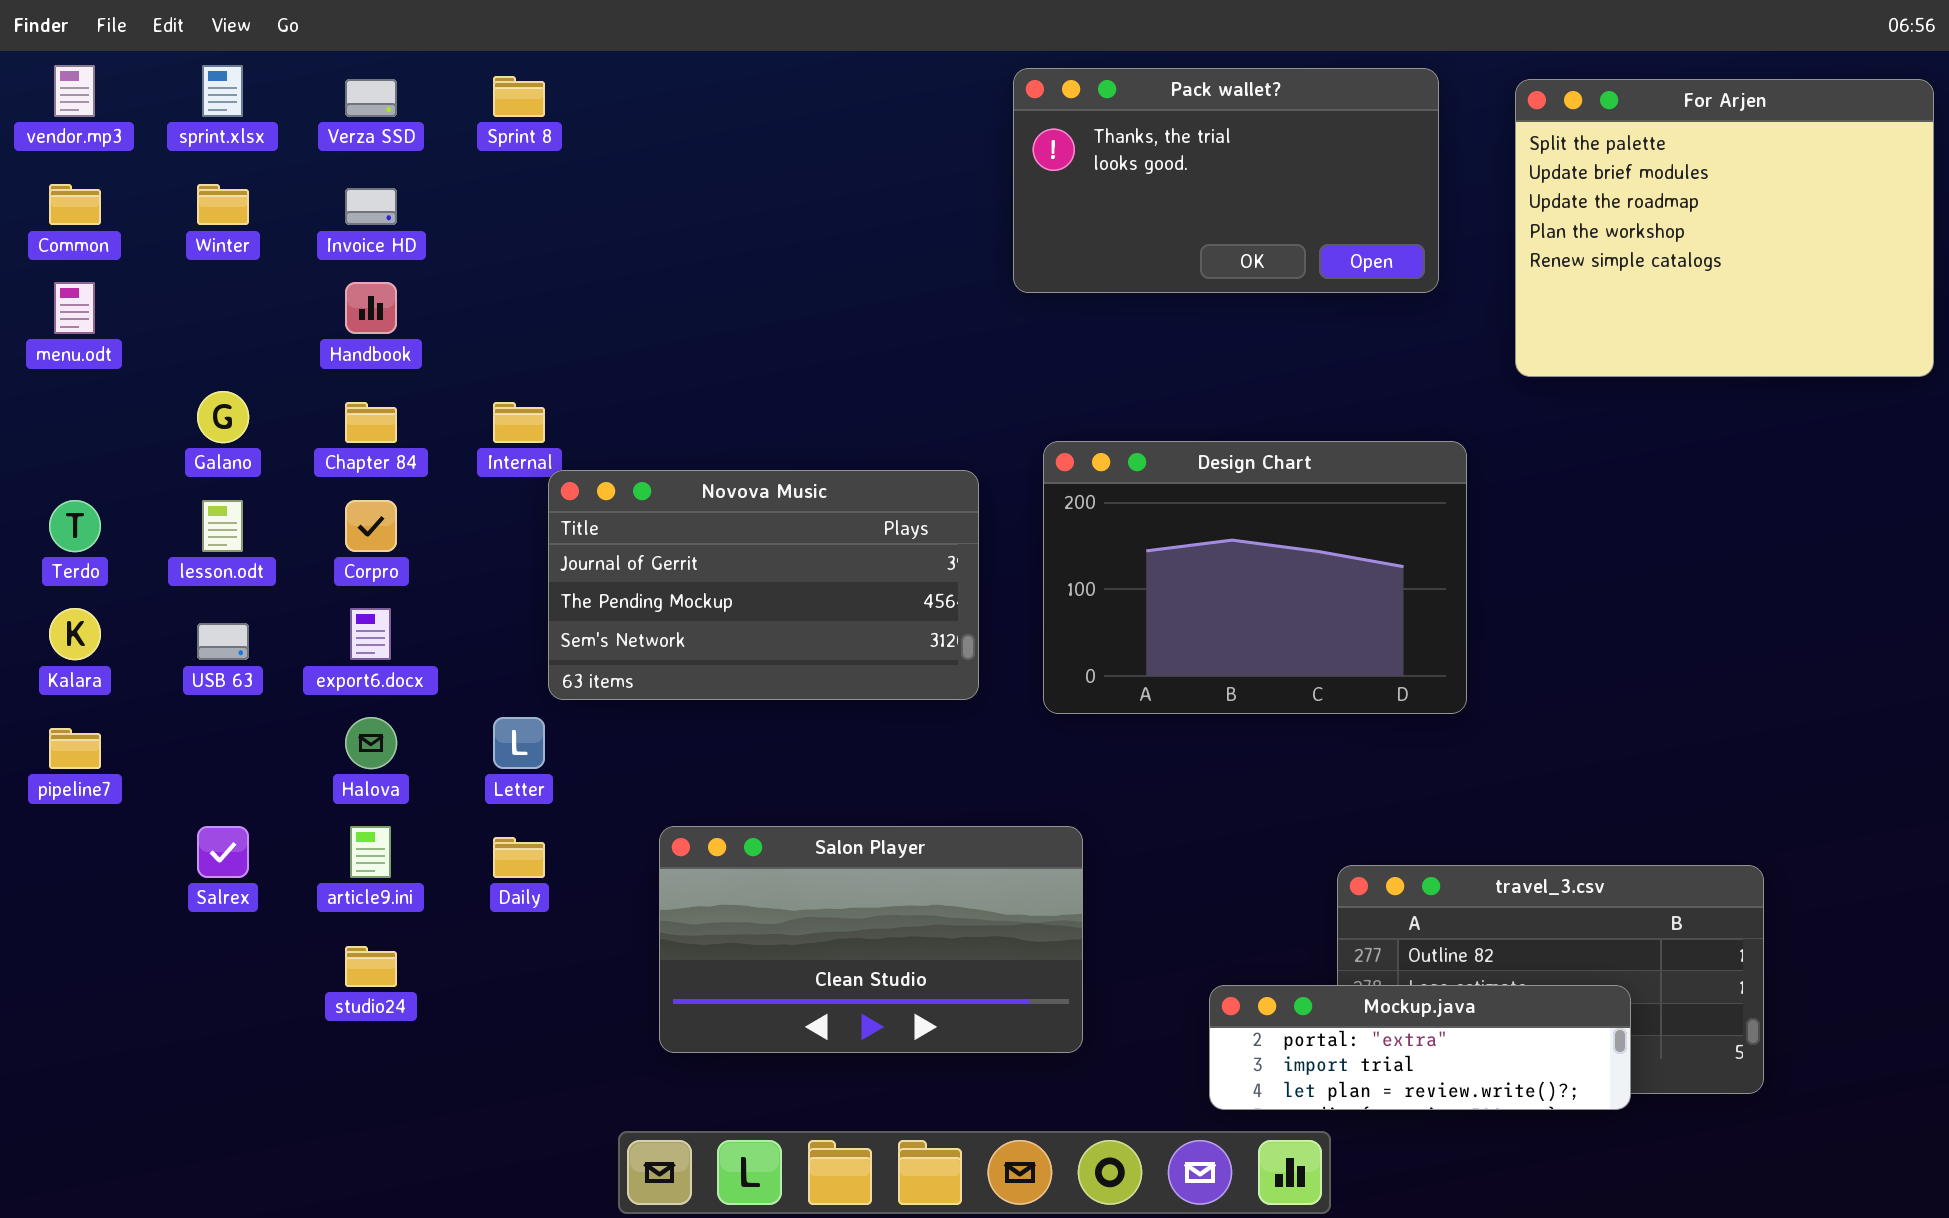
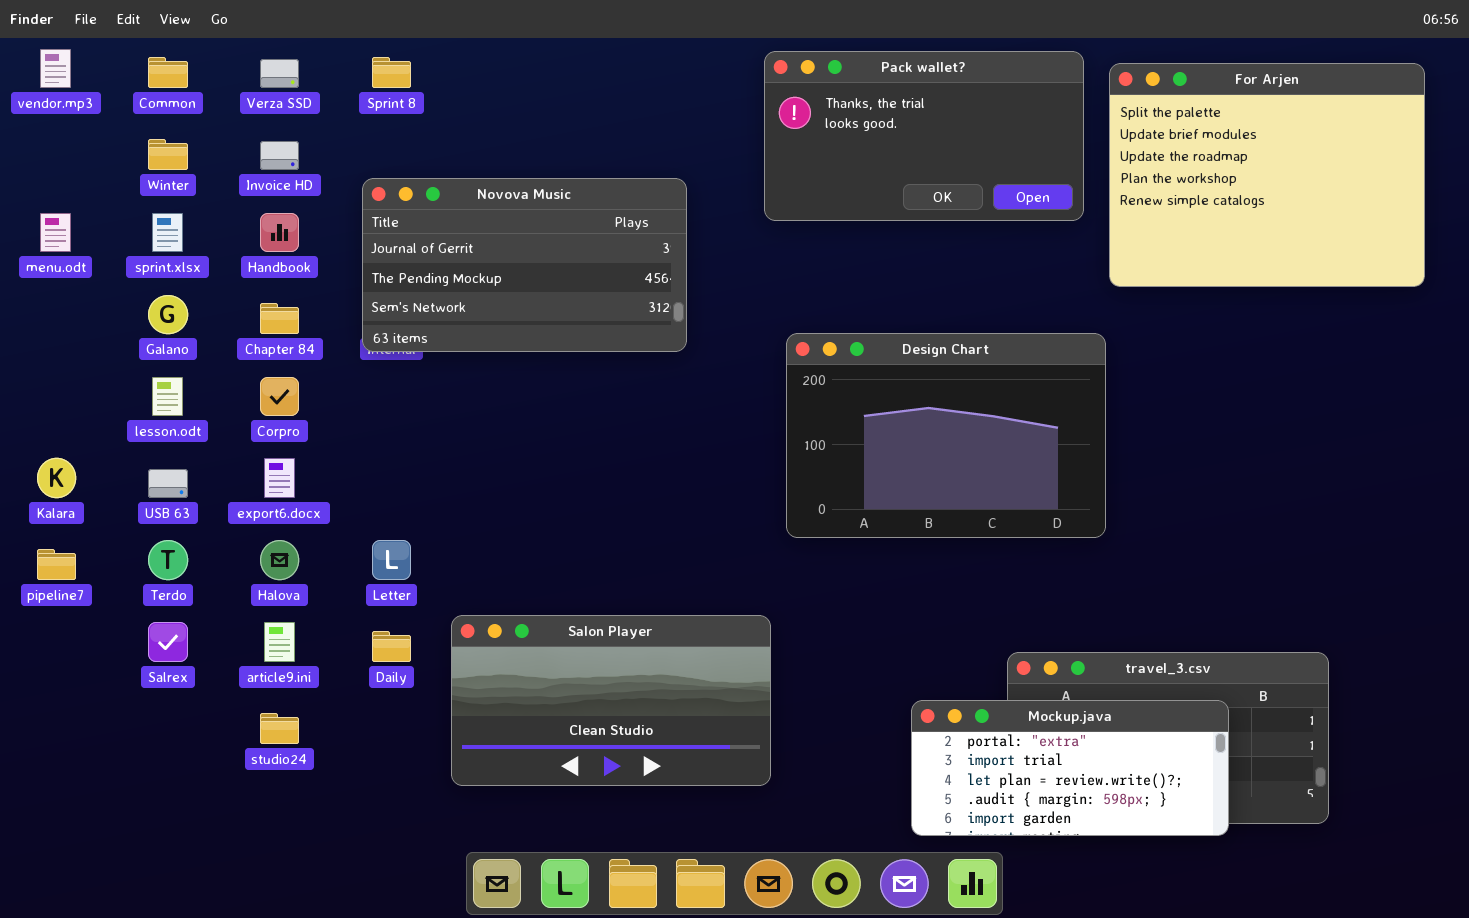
sprint.xlsx: [202,65,243,117] -> [152,213,183,252], moved
For Arjen: [1515,79,1934,377] -> [1109,63,1425,287], moved
Common: [49,184,101,225] -> [148,57,188,88], moved
Novova Music: [548,470,979,700] -> [362,178,687,352], moved
Terdo: [49,500,101,552] -> [148,540,188,580], moved
Salon Player: [659,826,1083,1053] -> [451,615,771,786], moved
Mockup.java: [1209,985,1631,1110] -> [911,700,1229,836], resized

